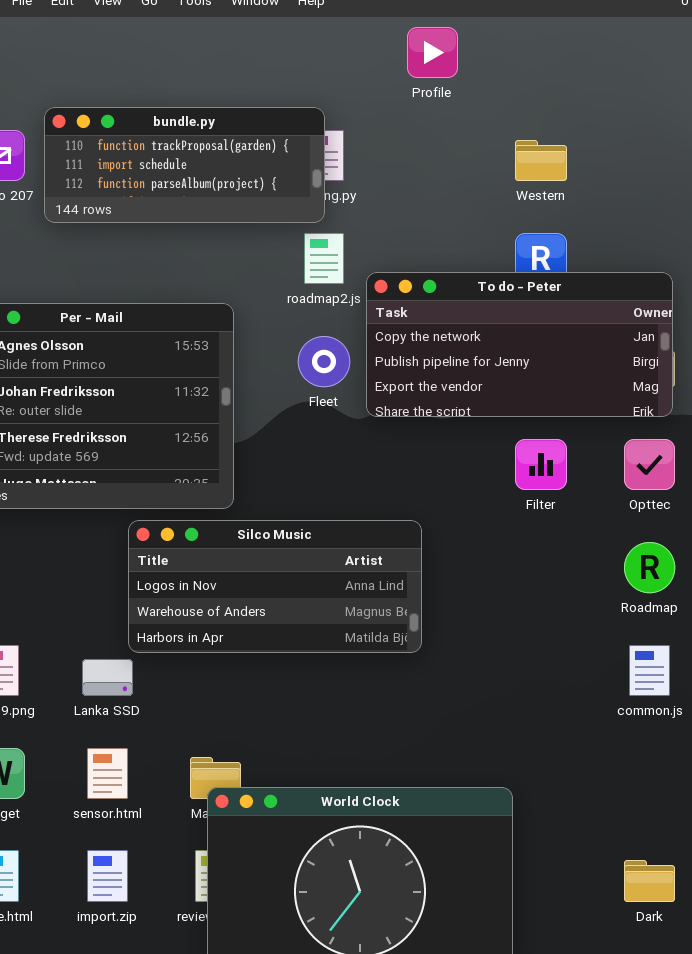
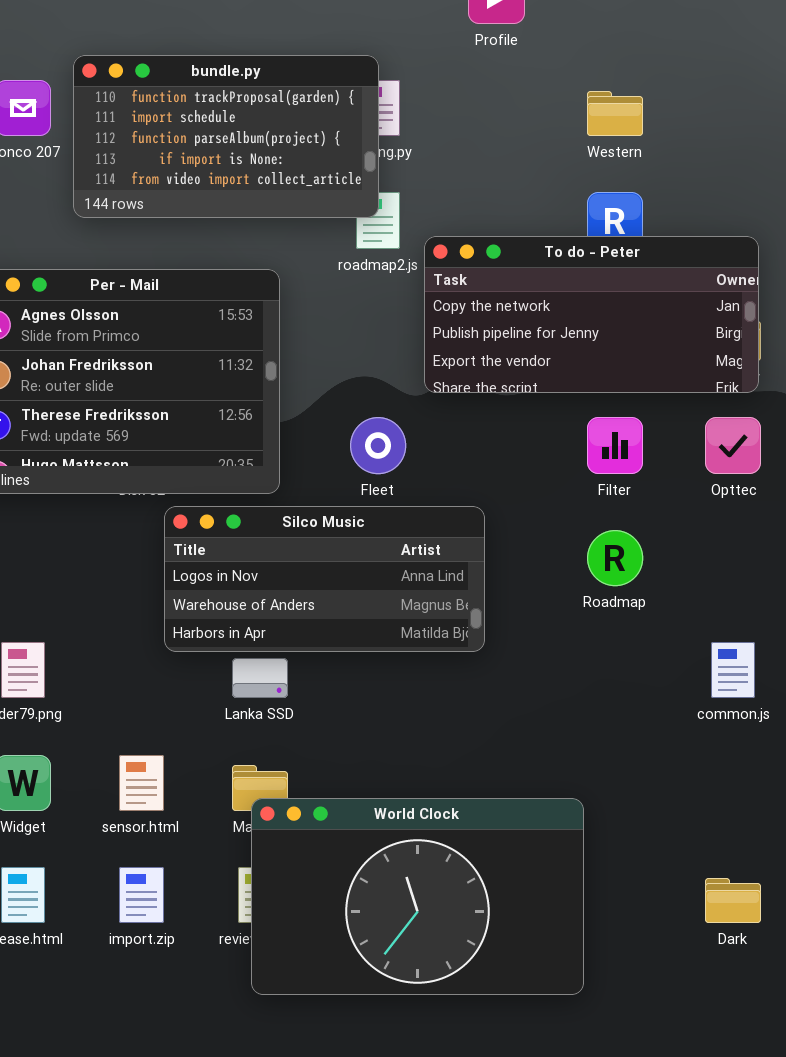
bundle.py: [44,107,325,223] -> [73,55,379,218], resized
Fleet: [298,336,350,387] -> [350,417,406,474], moved
Roadmap: [624,542,675,593] -> [587,530,643,586], moved
Lanka SSD: [82,659,133,696] -> [232,658,288,698], moved

